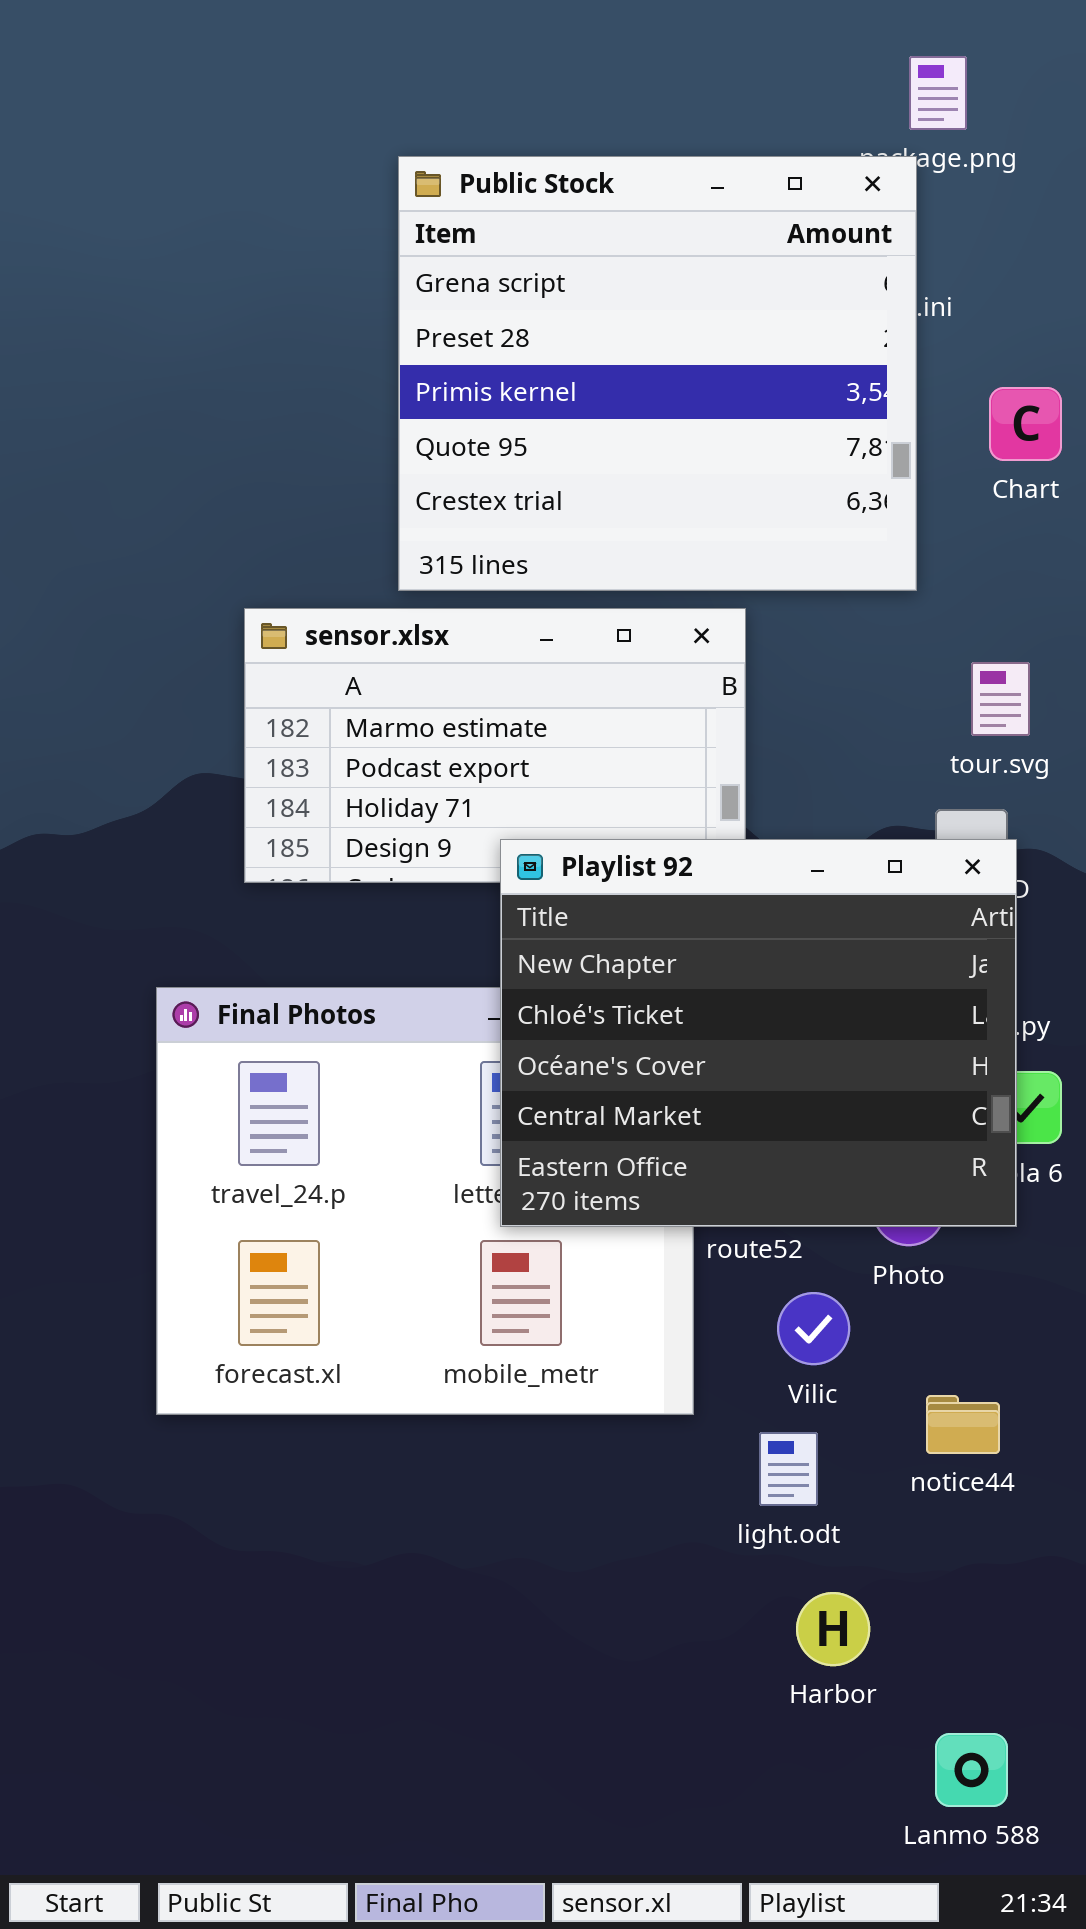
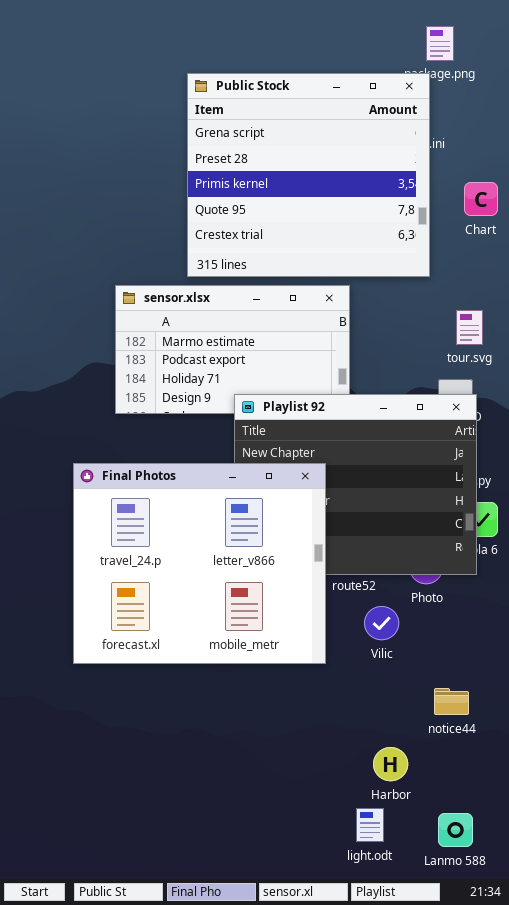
Final Photos: [156,987,694,1415] -> [73,463,326,664], raised
notice44: [926,1395,1000,1454] -> [434,688,469,715], moved
light.odt: [759,1432,818,1506] -> [356,808,384,842], moved

